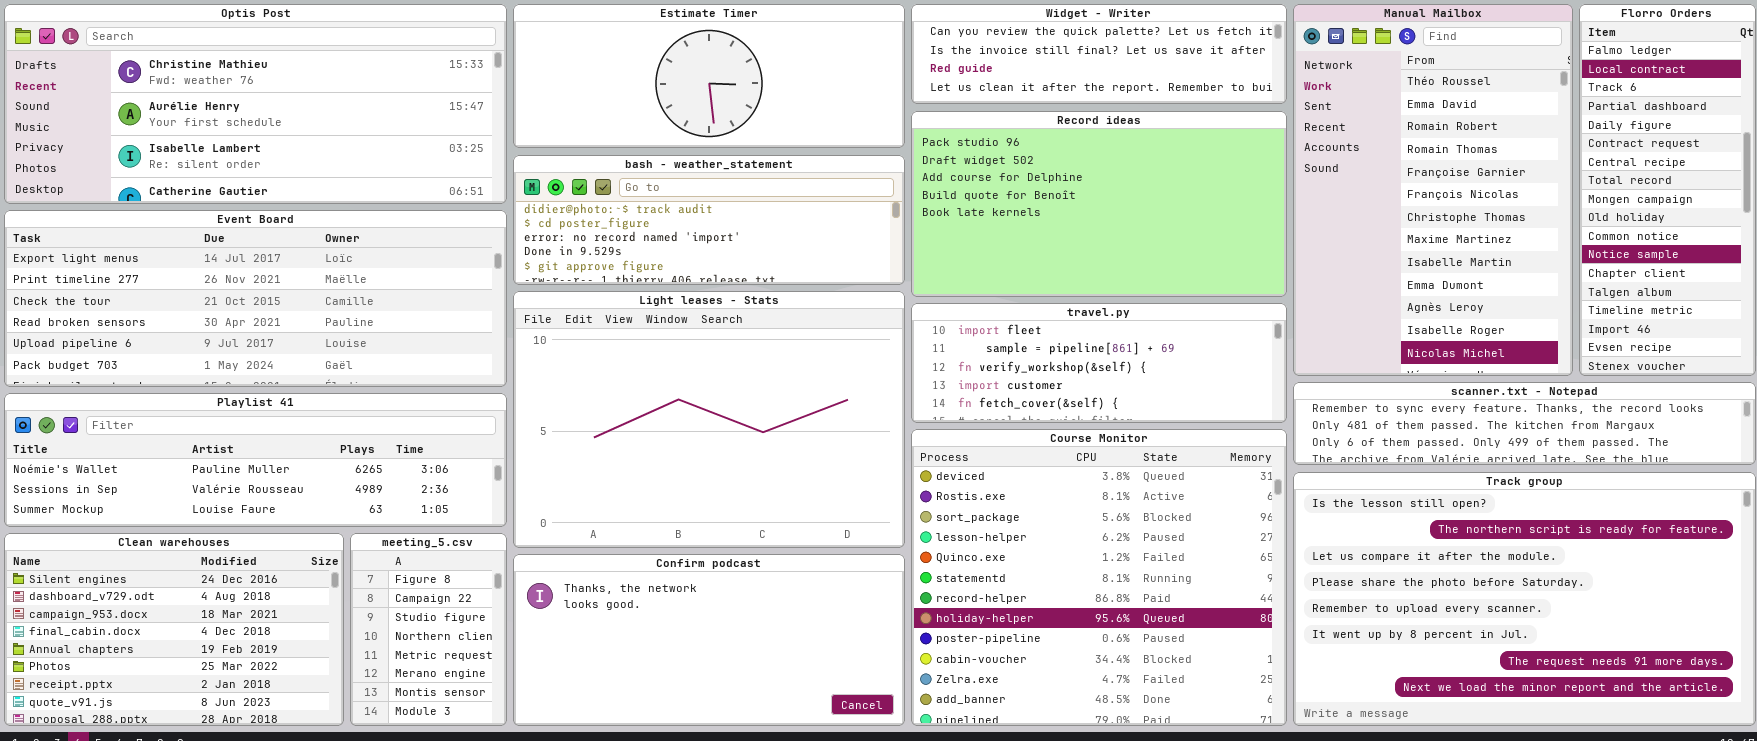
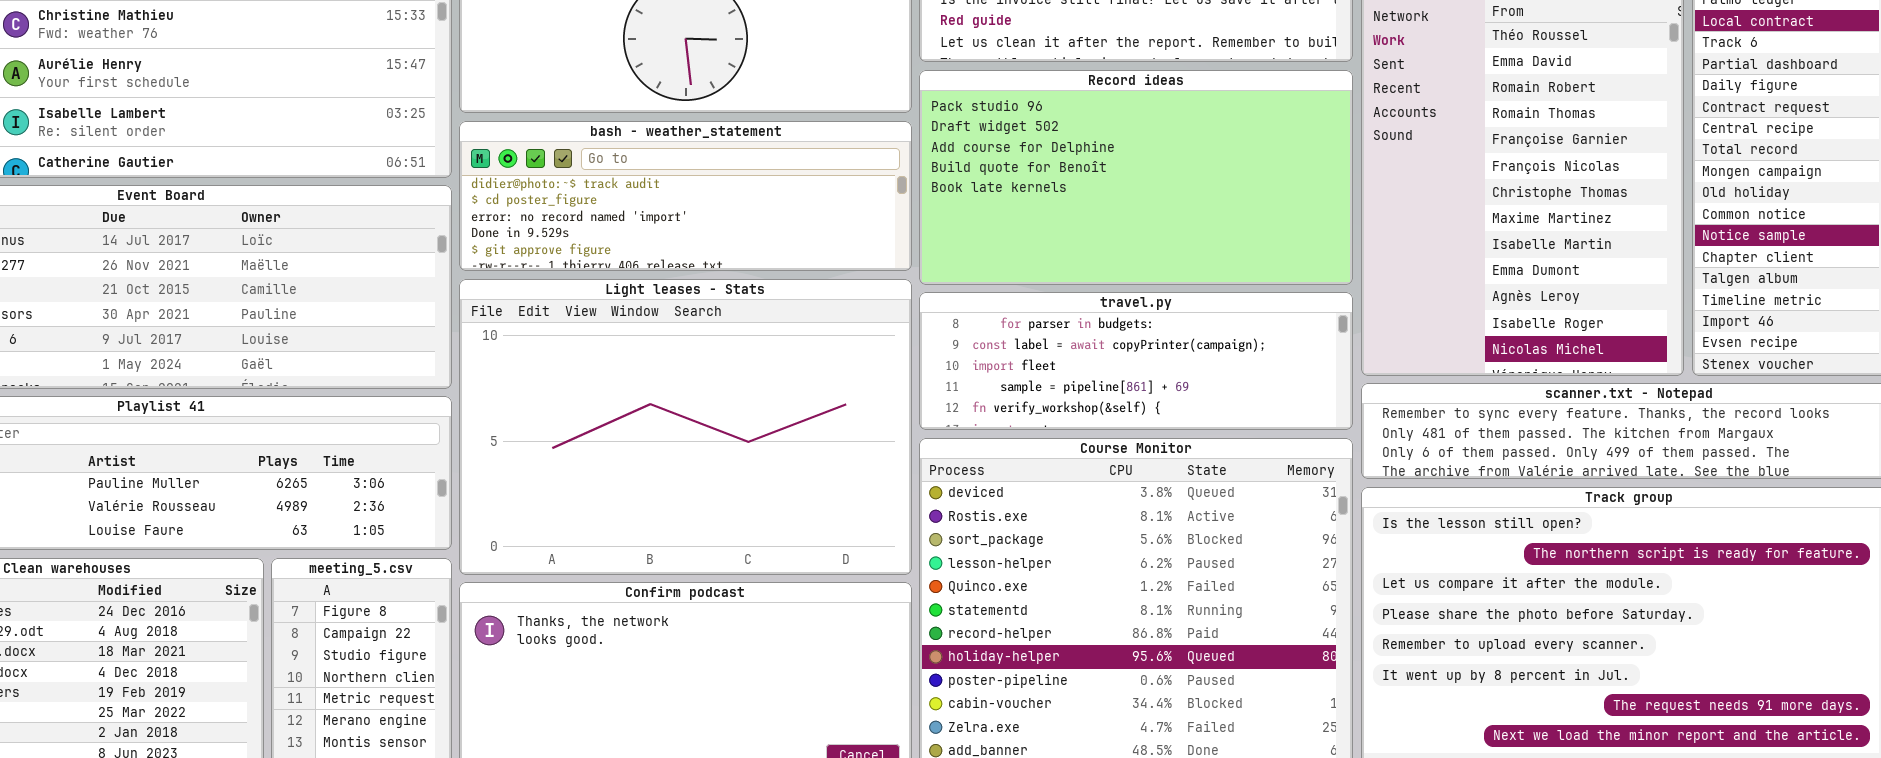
travel.py: [911,303,1287,423] -> [919,292,1353,430], scrolled up 2 rows

